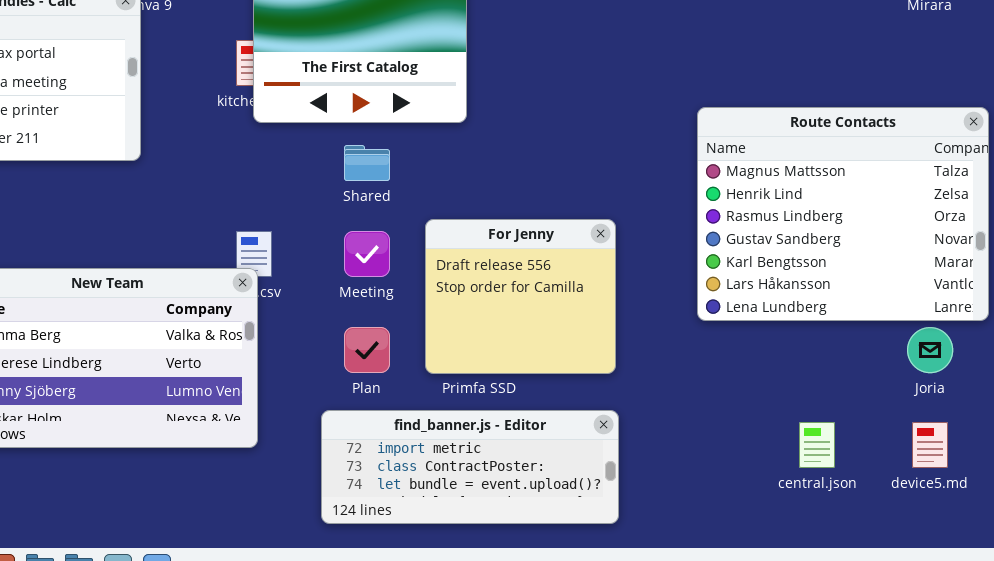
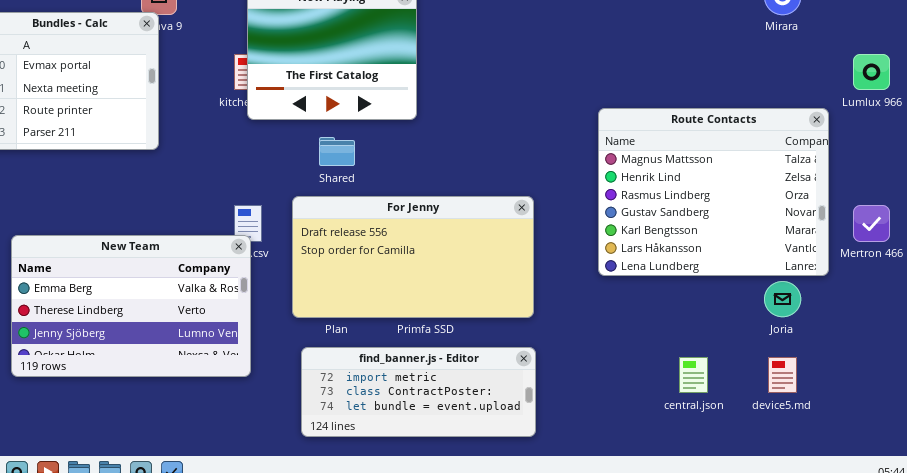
For Jenny: [425,219,616,374] -> [292,196,534,318], resized

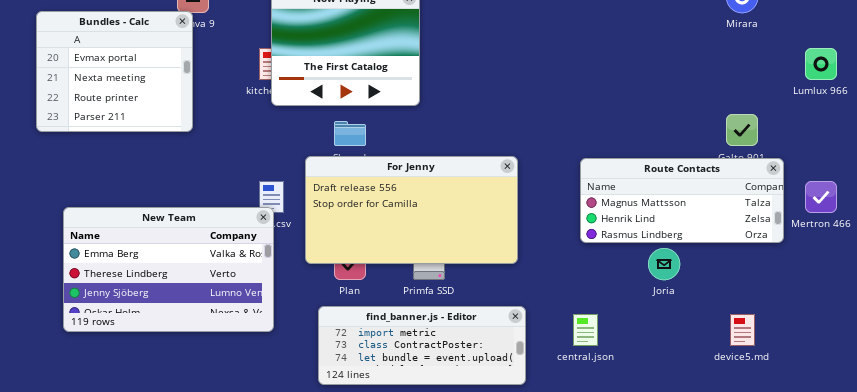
Route Contacts: [598,108,829,276] -> [580,158,784,243], resized
For Jenny: [292,196,534,318] -> [305,156,518,264], moved
Joria: [764,281,801,317] -> [648,248,680,280], moved
central.json: [679,357,708,393] -> [573,314,598,346], moved

